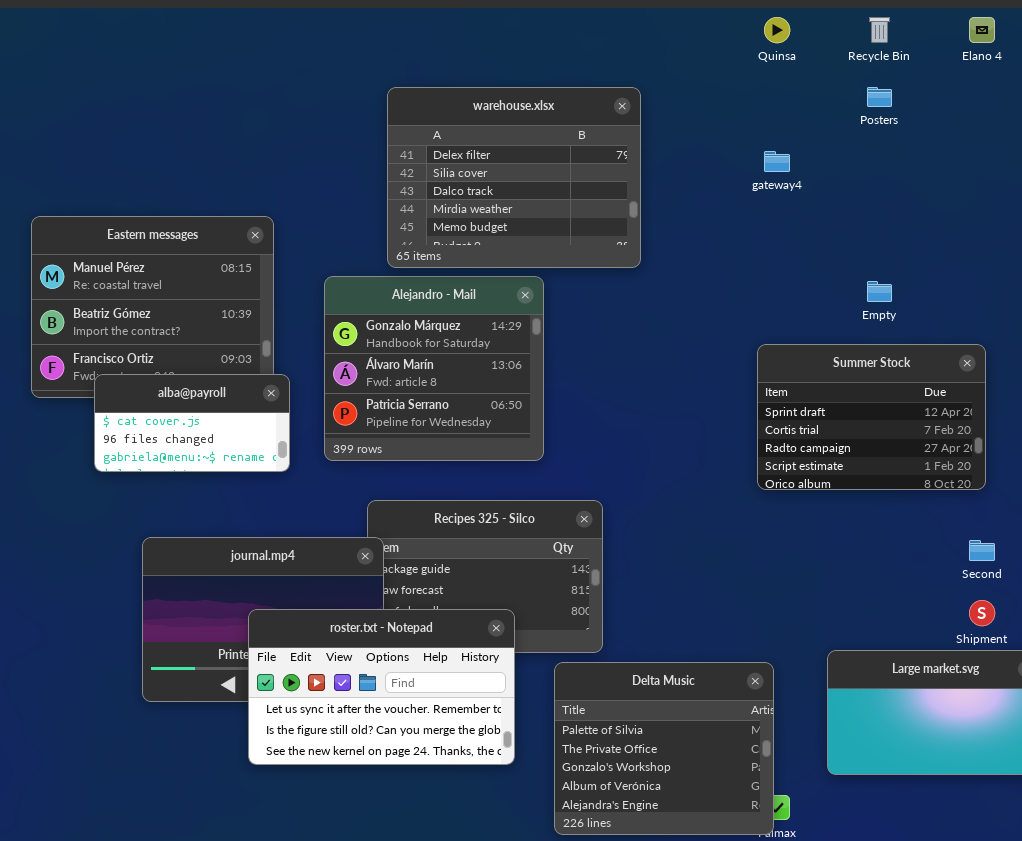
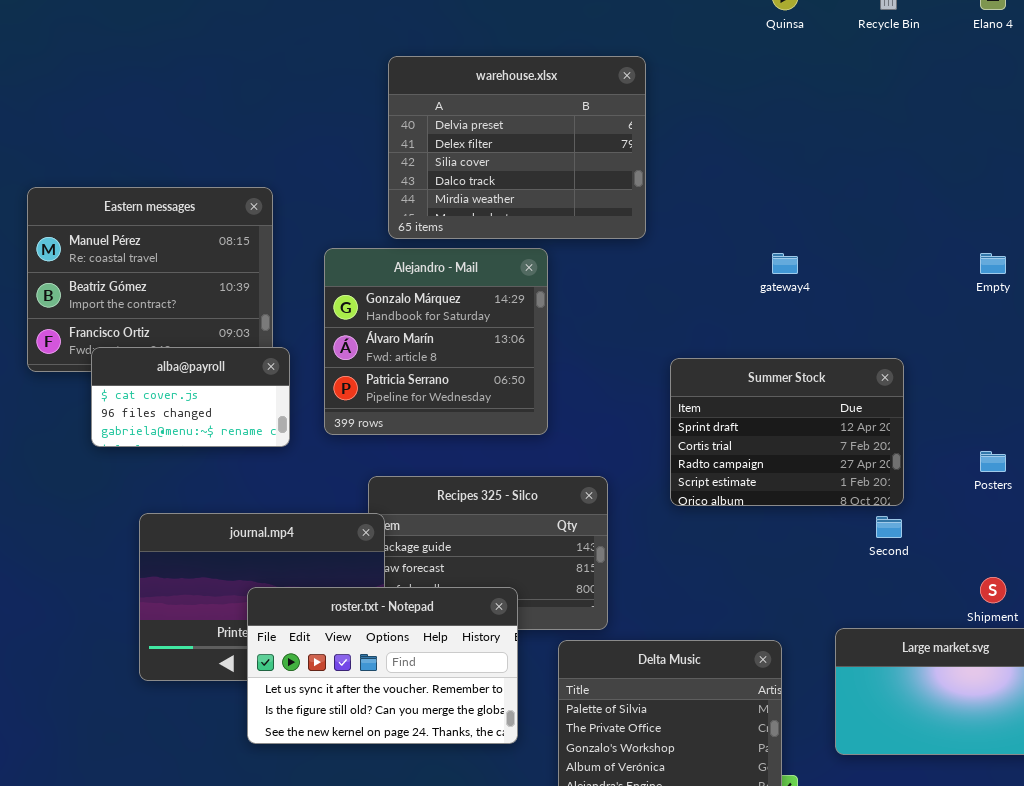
Posters: [867,87,892,107] -> [980,451,1006,472], moved
warehouse.xlsx: [387,87,641,268] -> [388,56,646,239], scrolled up 1 row
gateway4: [764,151,790,172] -> [772,253,798,274], moved
Empty: [867,281,892,302] -> [980,253,1006,274], moved
Summer Stock: [757,344,986,490] -> [670,358,904,506], moved
Second: [969,540,995,561] -> [876,516,902,538], moved

